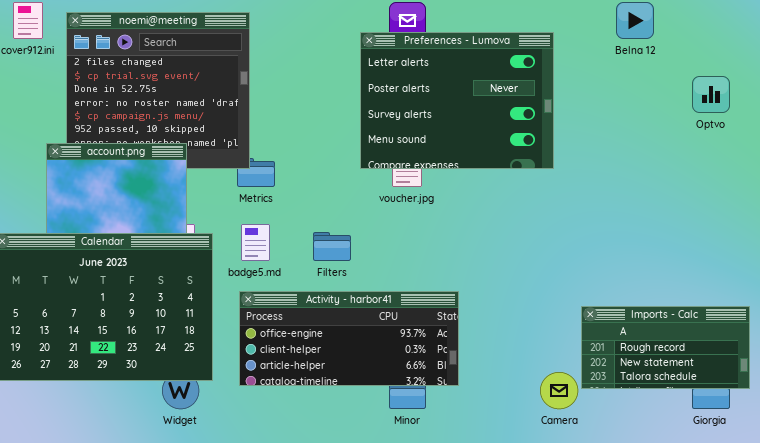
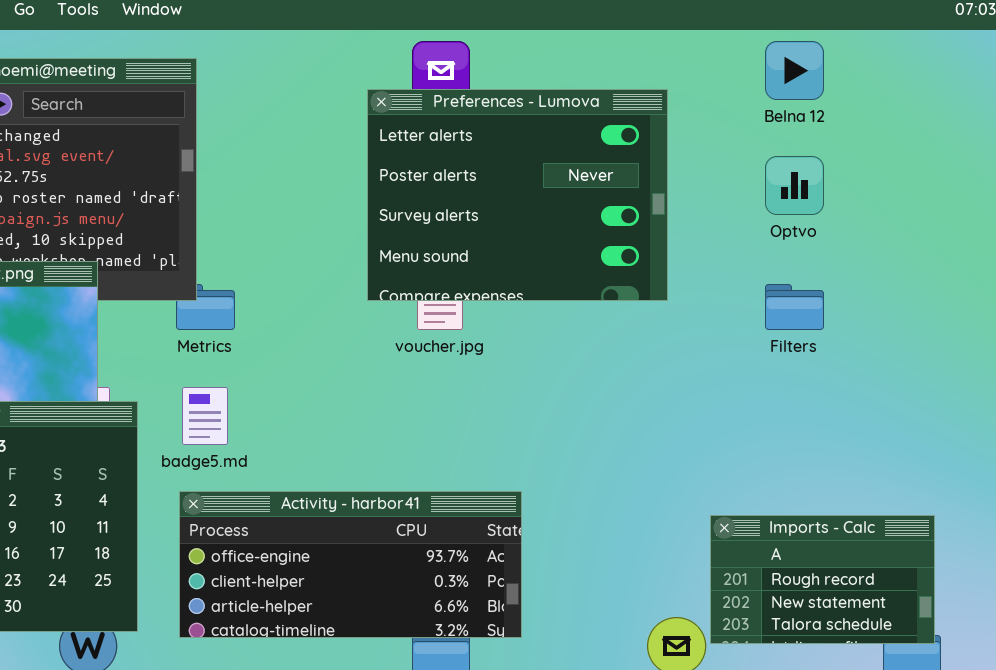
Optvo: [692,76,730,113] -> [765,156,824,215], moved
Filters: [313,232,351,261] -> [765,284,824,330], moved
Imports - Calc: [581,306,750,389] -> [710,515,935,644], resized

